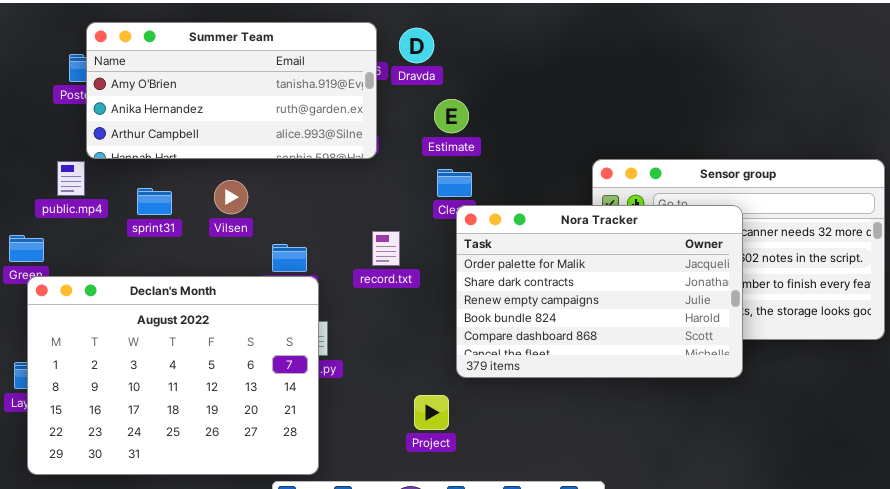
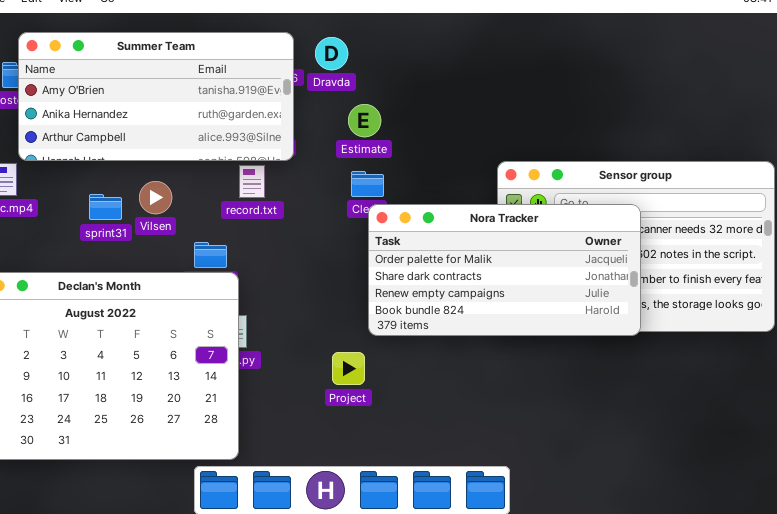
sprint31: [137,188,172,215] -> [89,194,122,220], moved
Nora Tracker: [456,205,743,378] -> [368,204,641,336], resized
record.txt: [372,231,400,266] -> [239,165,265,198], moved
Project: [414,395,449,430] -> [332,352,365,385], moved

